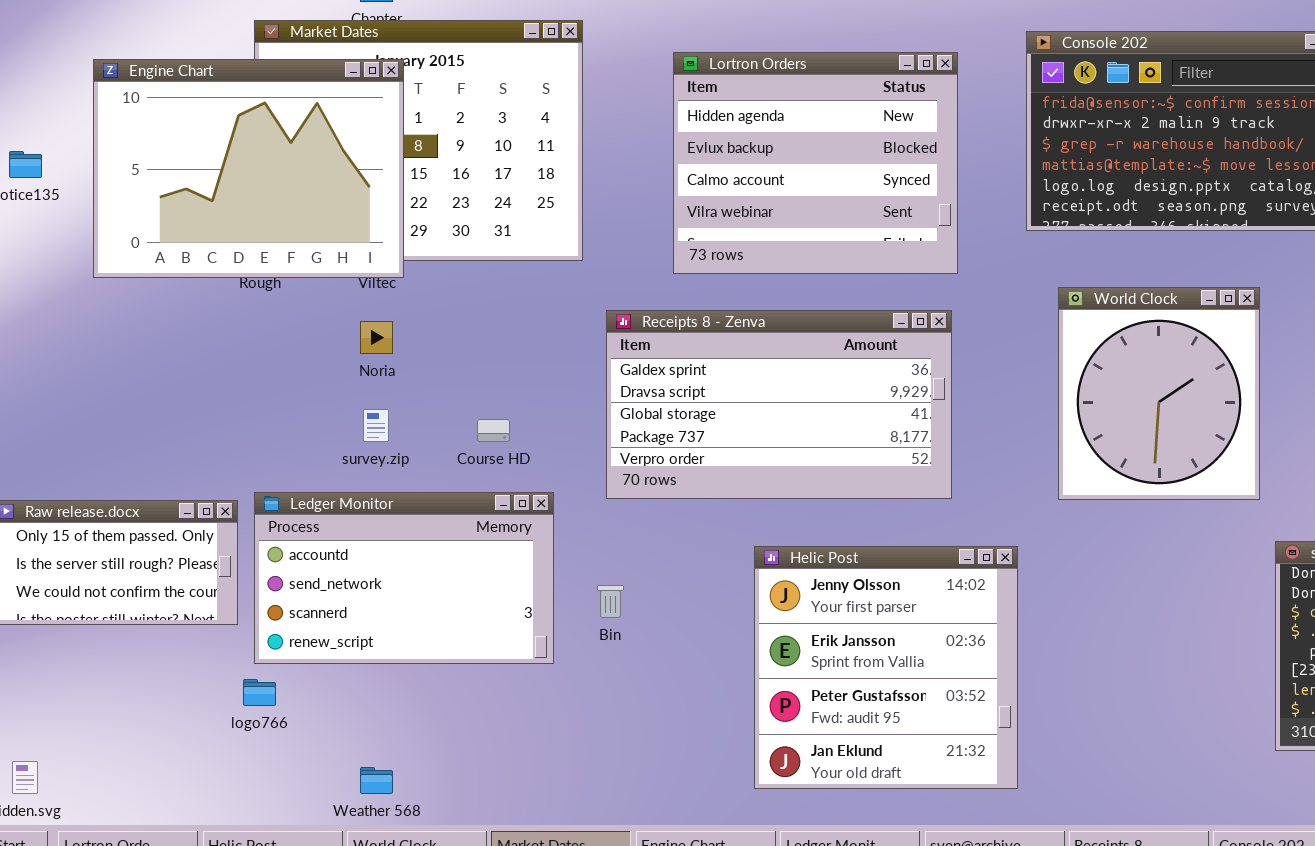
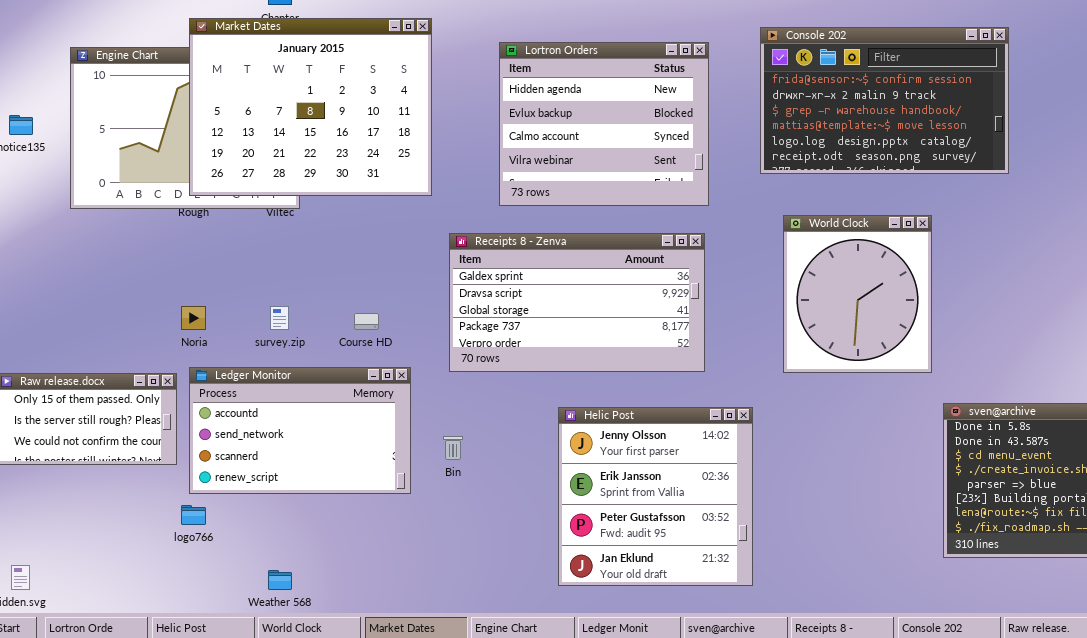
Market Dates: [254,20,583,261] -> [189,18,432,196], raised
Noria: [360,321,393,354] -> [181,306,206,330], moved

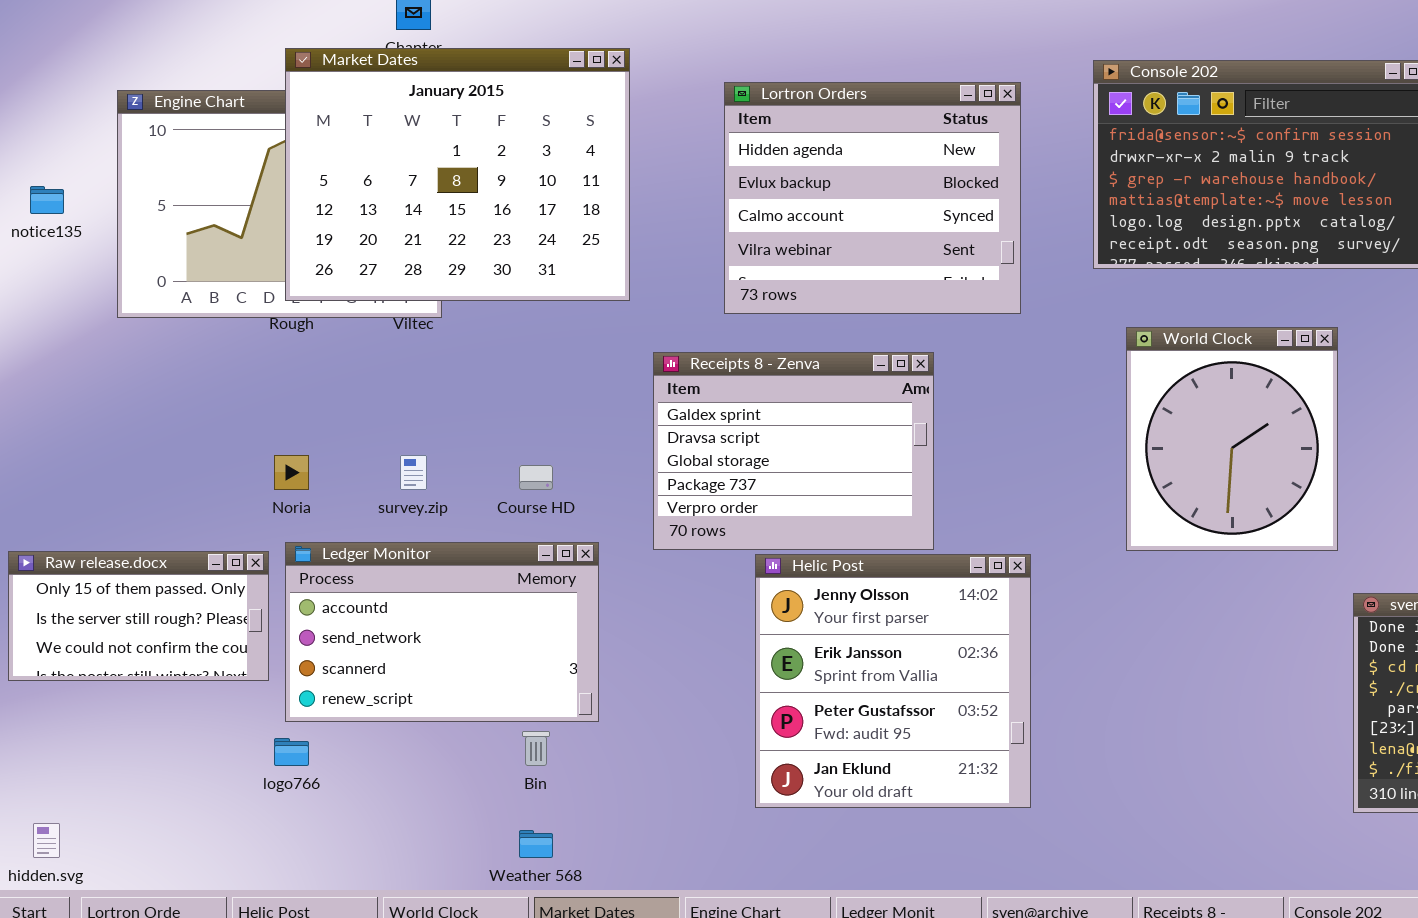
Receipts 8 - Zenva: [449,233,705,372] -> [653,352,934,550], resized
Helic Post: [558,407,753,586] -> [755,554,1031,808], moved
Bin: [443,436,463,460] -> [522,731,550,766], moved
Weather 568: [268,570,292,590] -> [519,830,553,858], moved

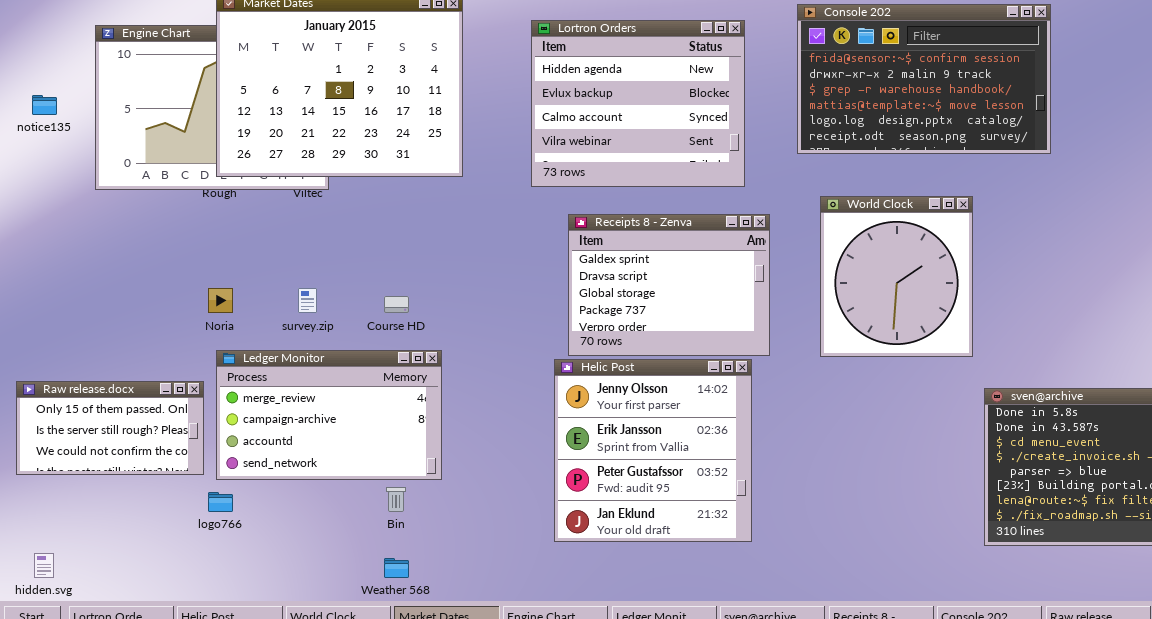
Receipts 8 - Zenva: [653,352,934,550] -> [568,214,770,356], moved
Ledger Monitor: [285,542,599,722] -> [216,350,442,480], scrolled up 2 rows
Raw release.docx: [8,551,269,681] -> [16,381,204,475], moved

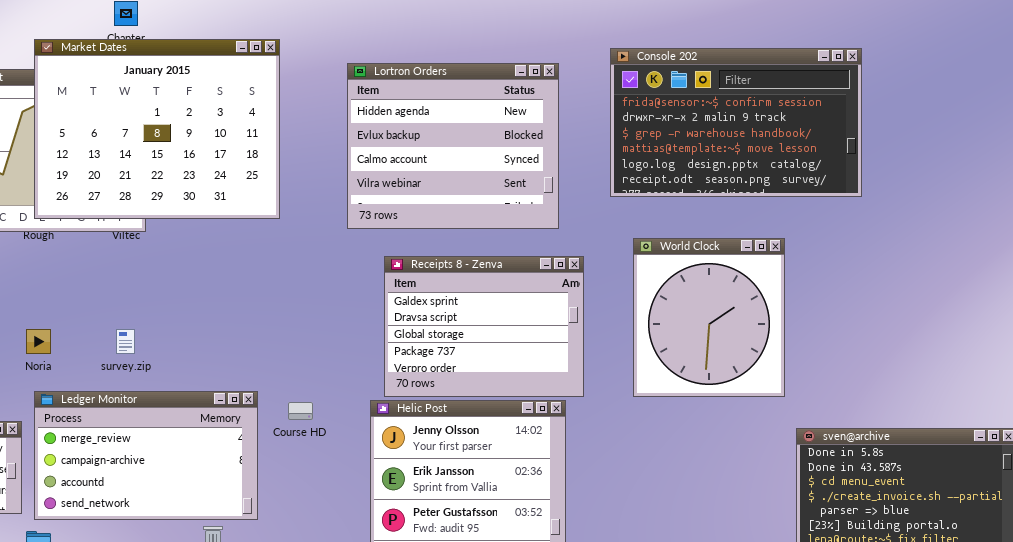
Course HD: [384,296,409,313] -> [288,402,313,420], moved

